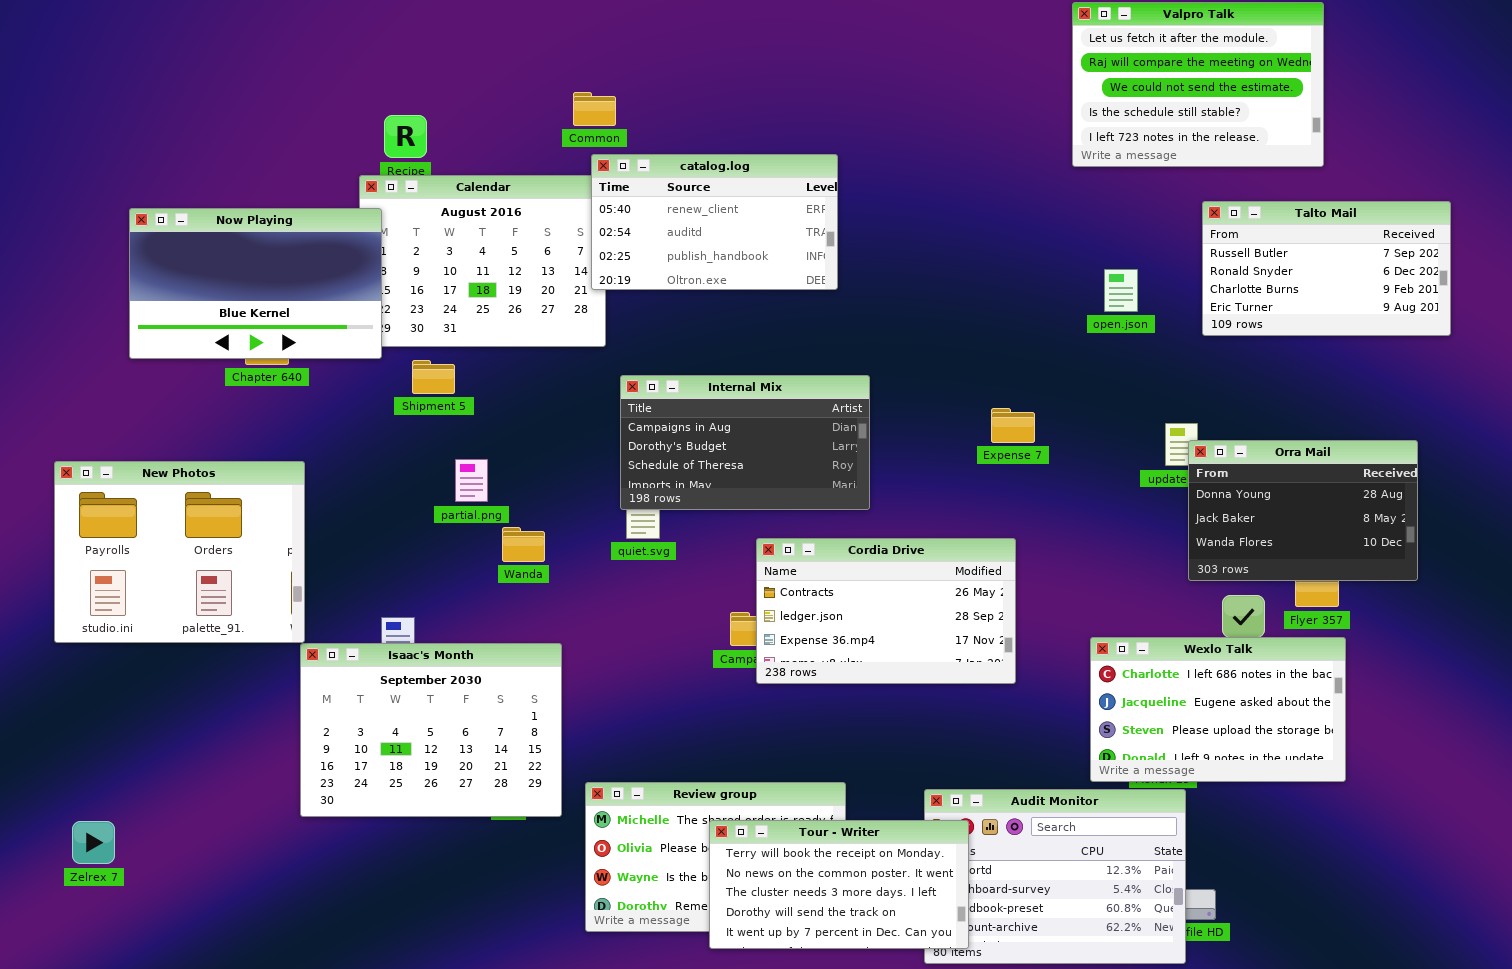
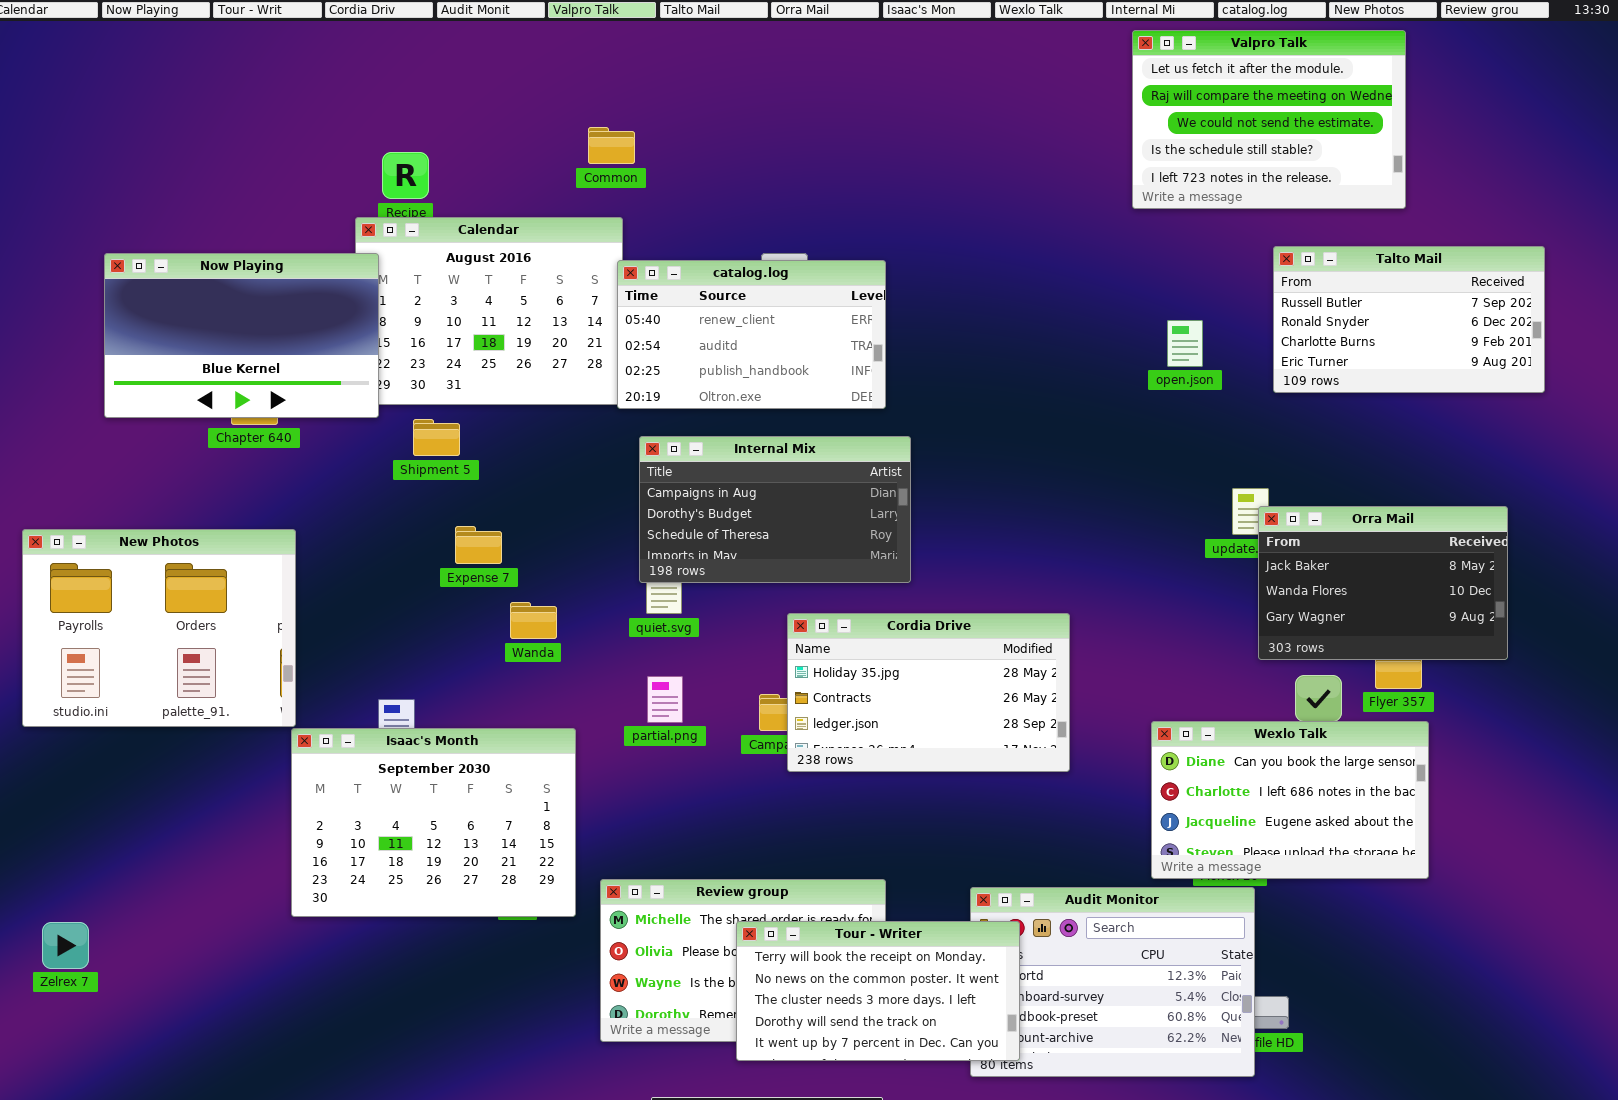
catalog.log: [591,154,838,290] -> [617,260,886,409], moved
Expense 7: [991,408,1035,443] -> [455,526,502,564], moved
Orra Mail: [1188,440,1418,581] -> [1258,506,1508,660], scrolled down 1 row
partial.png: [455,459,488,502] -> [647,676,683,723], moved
Cordia Drive: [756,538,1016,684] -> [787,613,1070,772], scrolled up 1 row
Wexlo Talk: [1090,637,1346,782] -> [1151,721,1429,879], scrolled up 1 row

